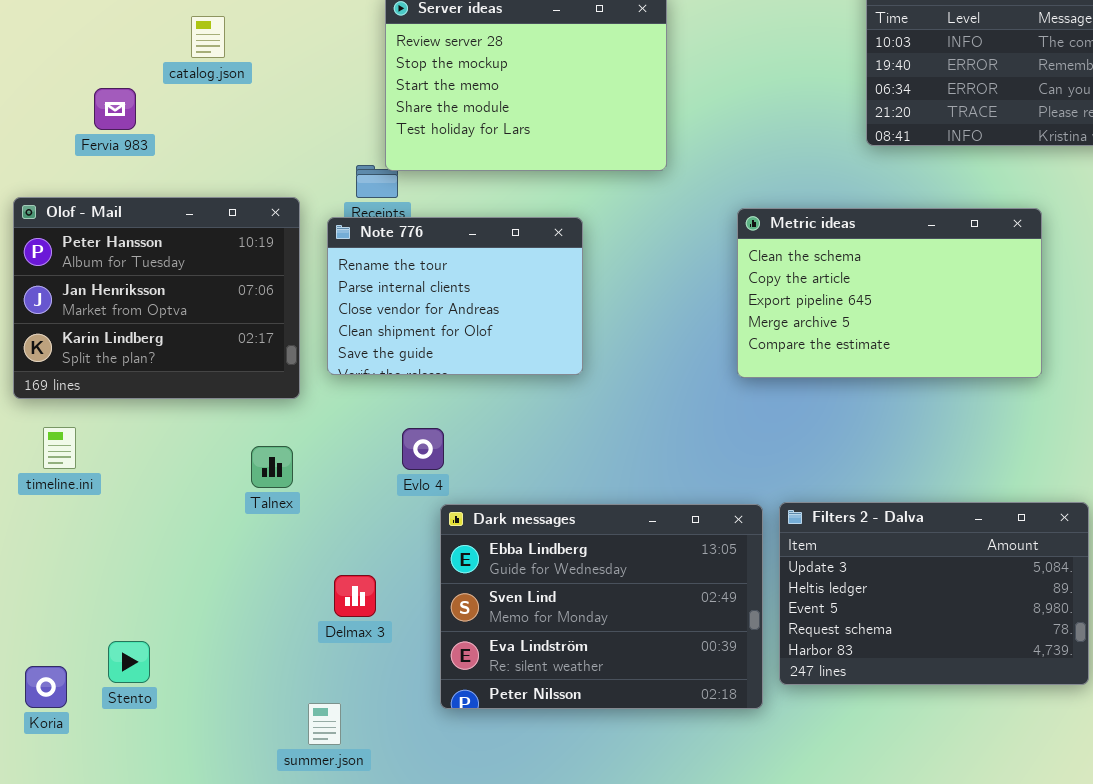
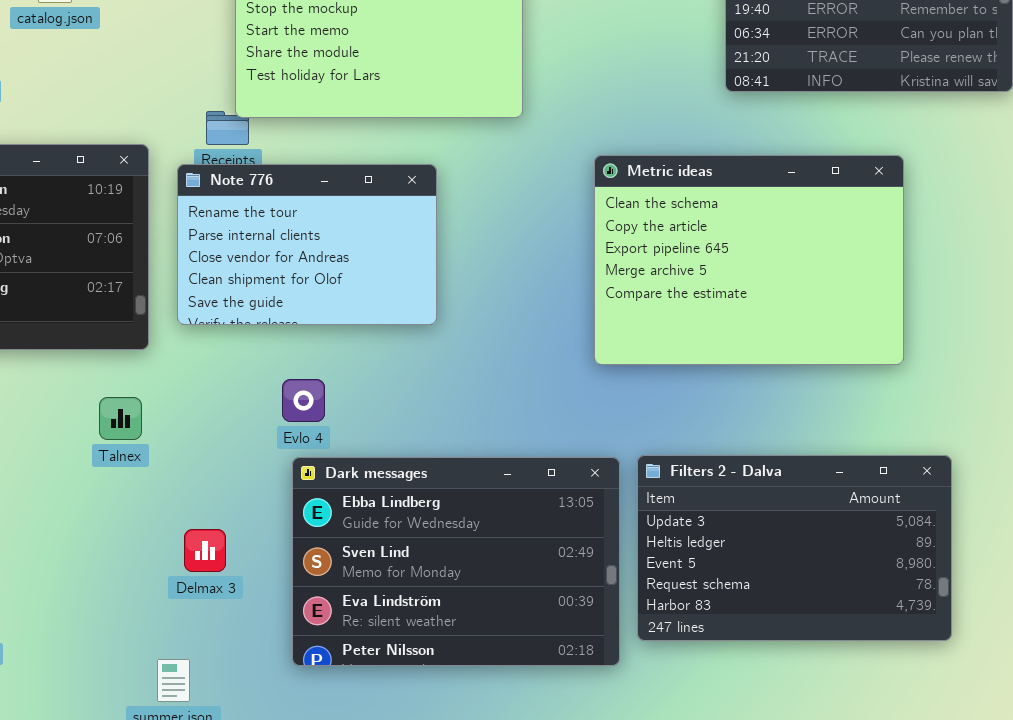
Metric ideas: [737,208,1042,378] -> [594,155,904,365], resized
Evlo 4: [402,428,444,470] -> [282,379,325,422], moved

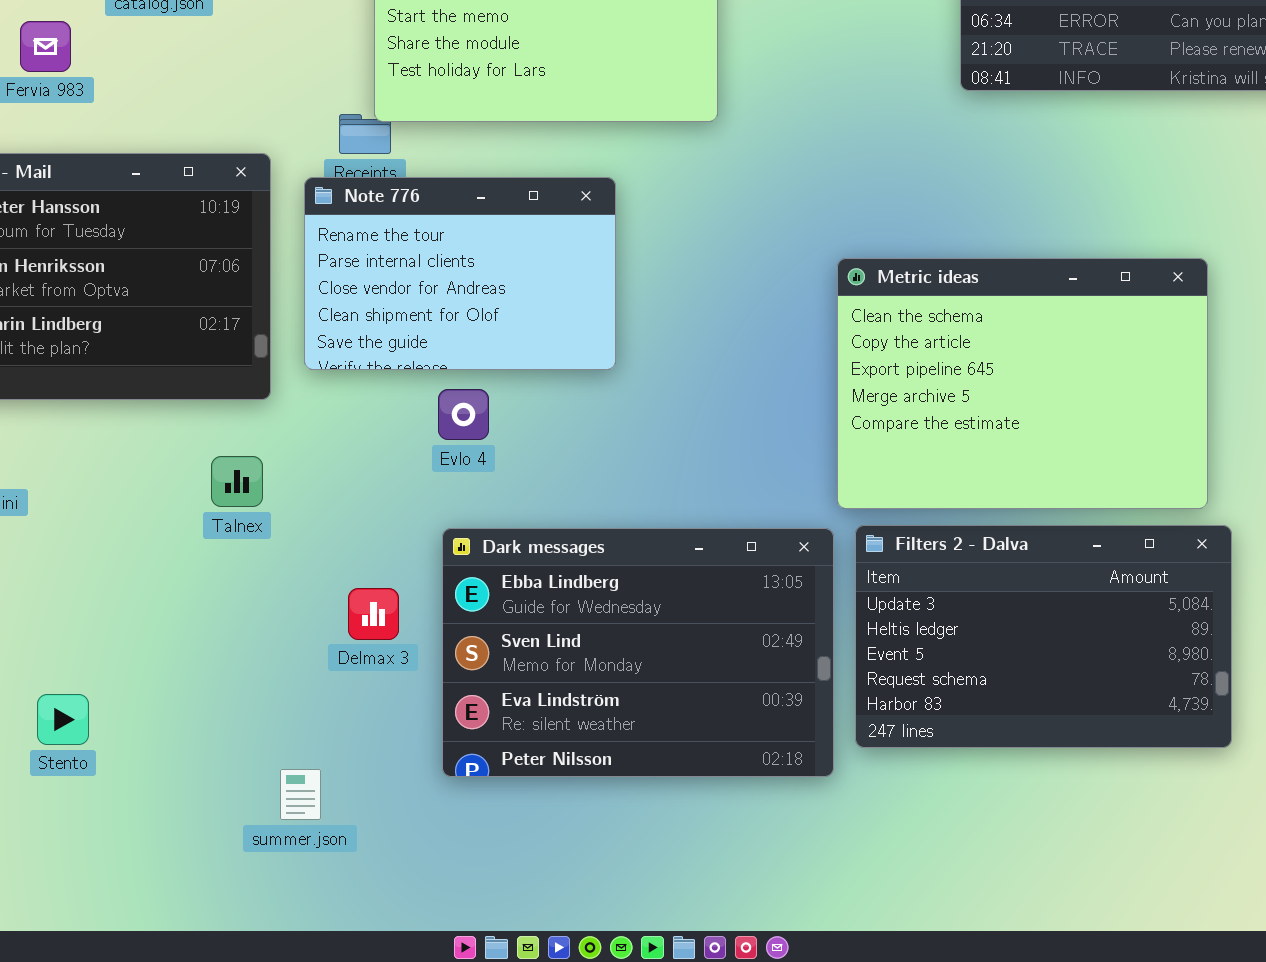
Metric ideas: [594,155,904,365] -> [837,258,1208,509], moved
Evlo 4: [282,379,325,422] -> [438,389,489,440], moved
Delmax 3: [184,529,226,572] -> [348,588,399,640], moved

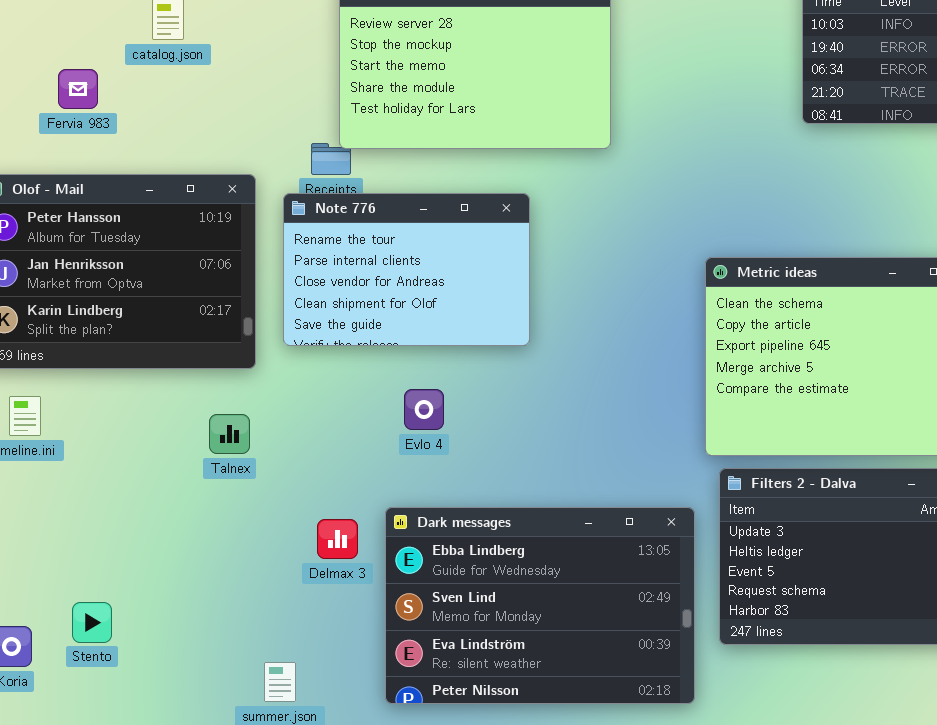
Evlo 4: [438,389,489,440] -> [404,389,444,430], moved
Dark messages: [442,528,834,777] -> [385,507,695,704], moved

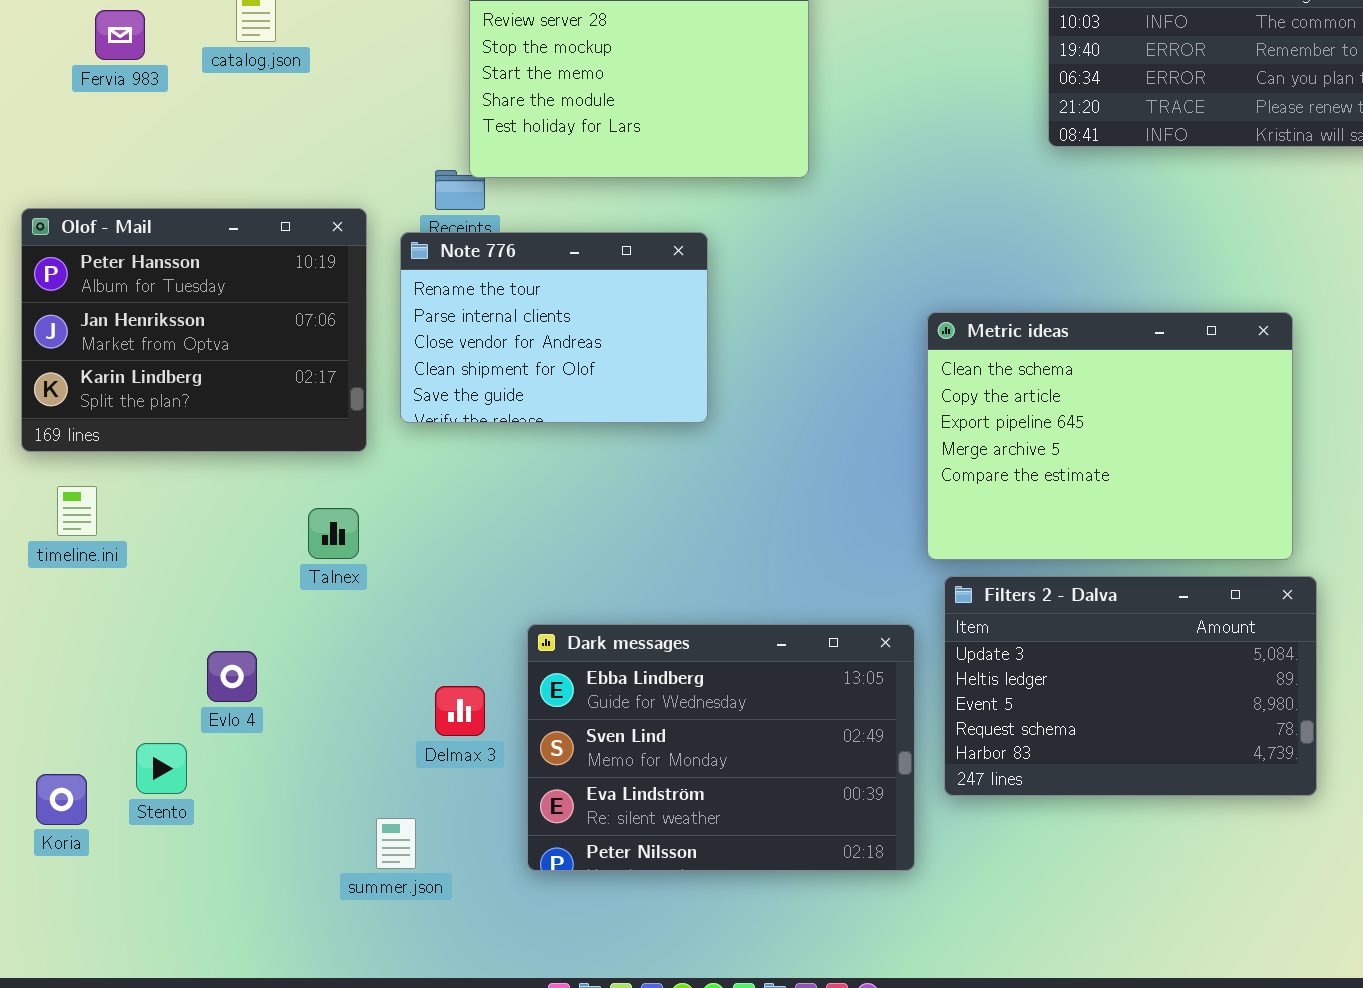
Fervia 983: [58,69,98,109] -> [95,10,145,60], moved
Evlo 4: [404,389,444,430] -> [207,651,257,702], moved
Delmax 3: [317,519,358,559] -> [435,686,485,736], moved

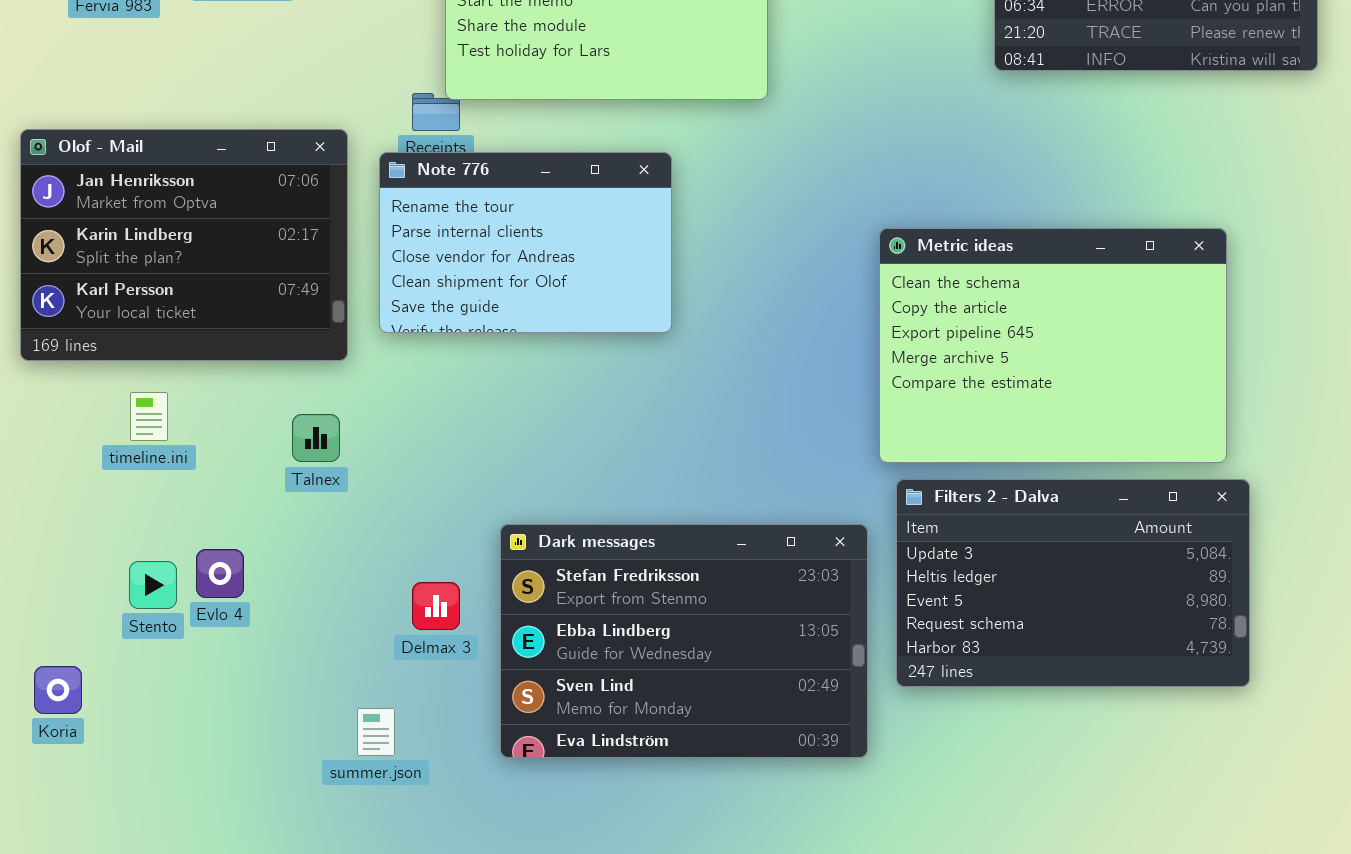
Olof - Mail: [21,208,367,452] -> [20,129,348,361], scrolled down 1 row
timeline.ini: [57,486,97,536] -> [130,392,168,441], moved
Dark messages: [527,624,915,871] -> [500,524,868,758], scrolled up 1 row
Stento: [136,743,187,794] -> [129,561,177,609], moved

